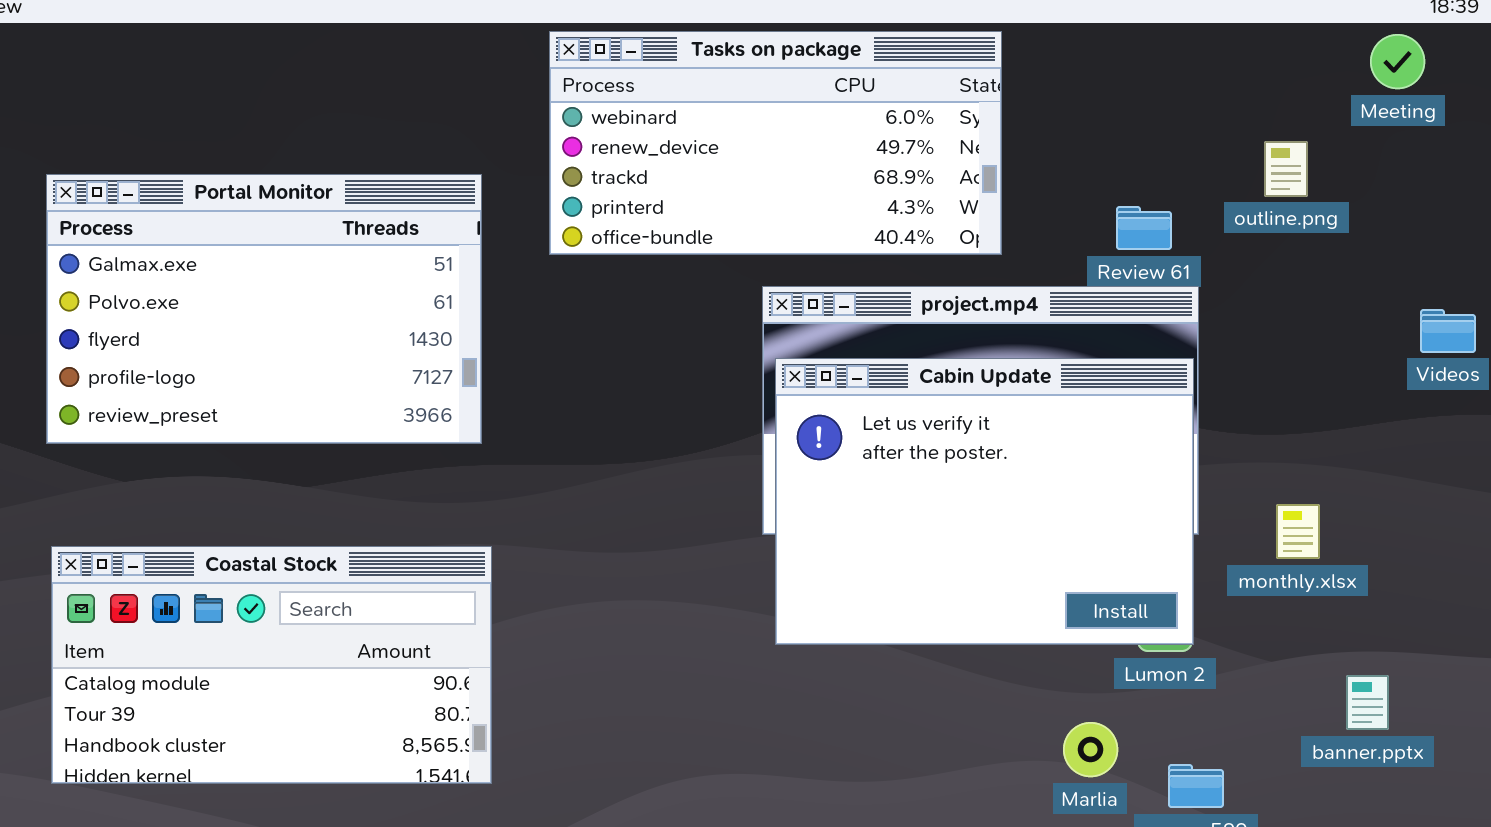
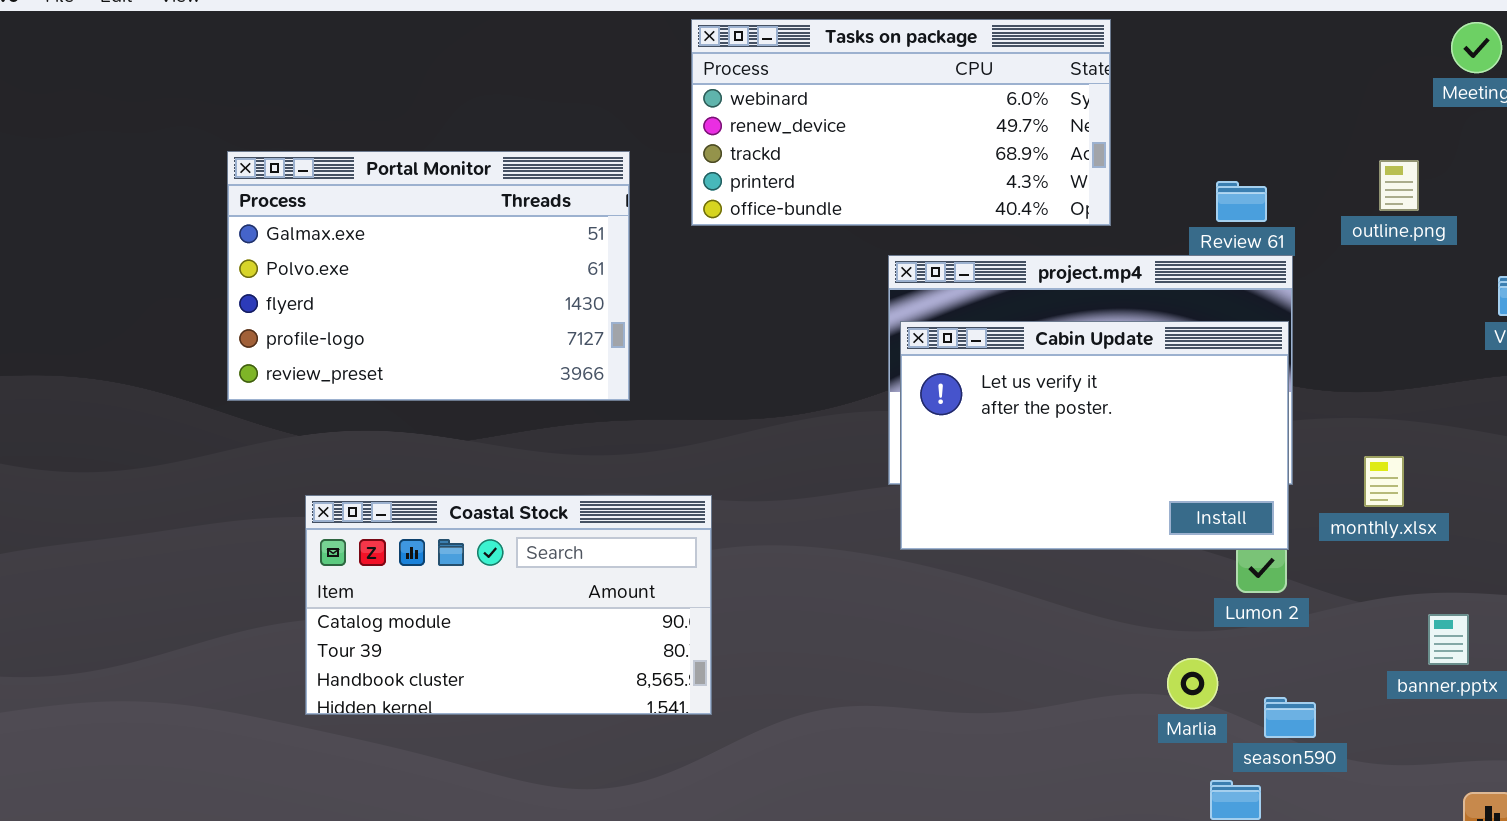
outline.png: [1264,141,1308,197] -> [1379,160,1419,211], moved
Cabin Update: [775,358,1194,645] -> [900,321,1289,550], resized
Coastal Stock: [51,546,492,784] -> [305,495,712,715], moved

